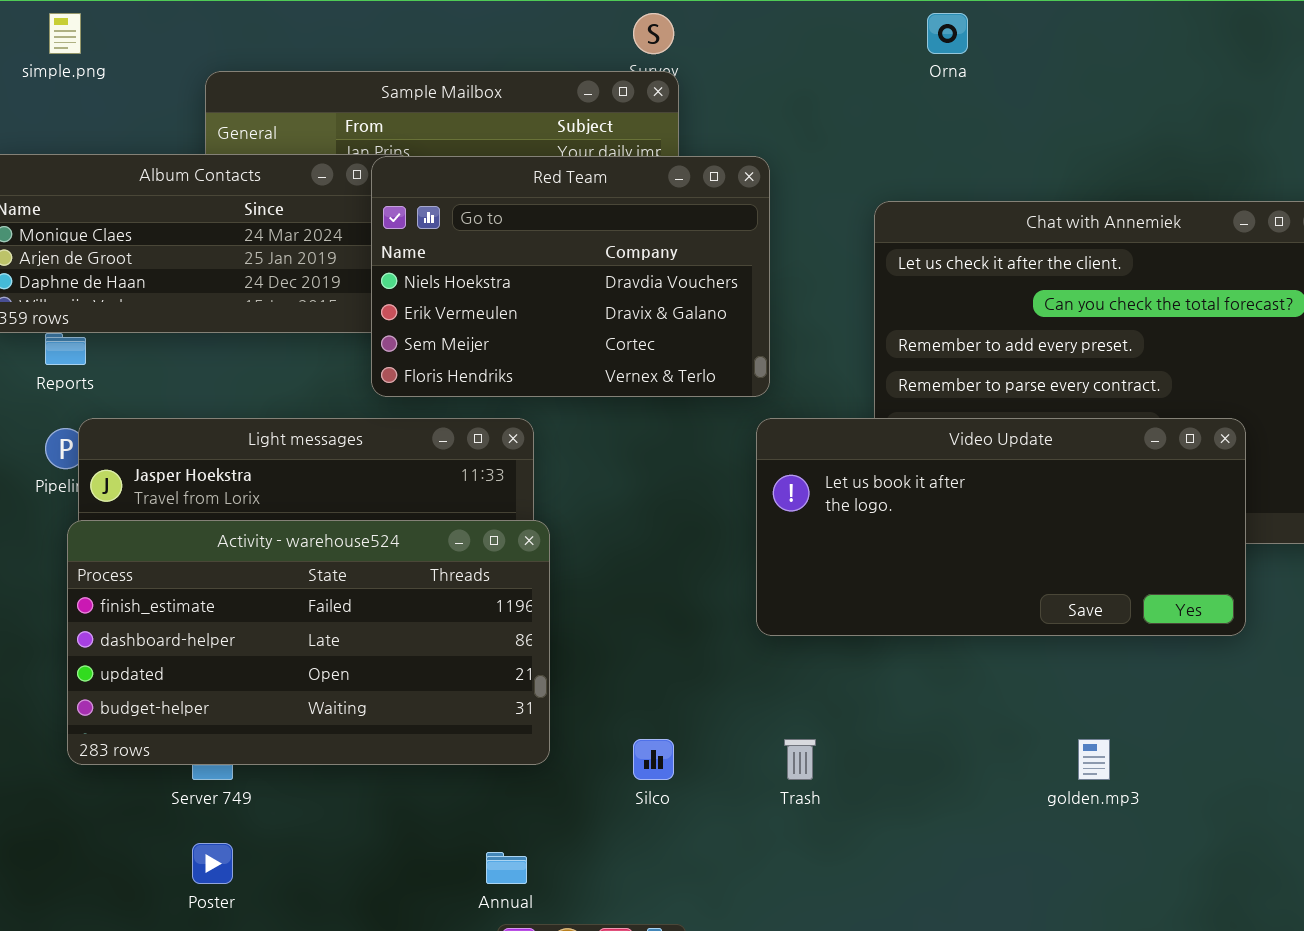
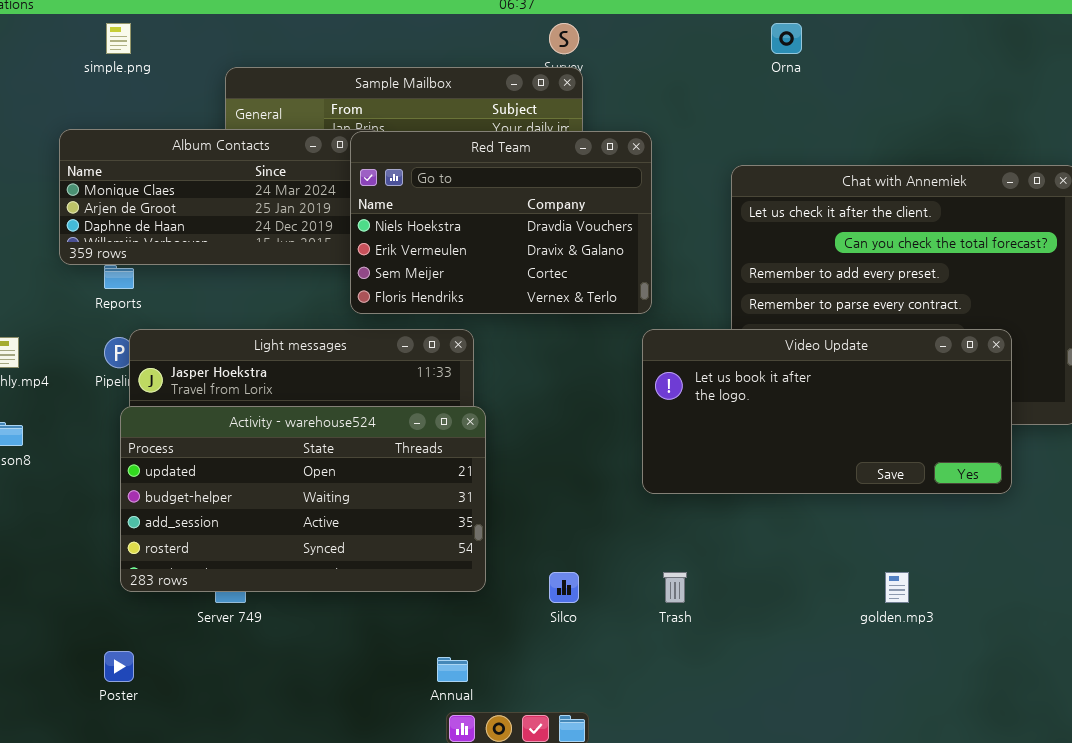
Activity - warehouse524: [67,520,550,765] -> [120,406,486,592], scrolled down 2 rows
Poster: [192,843,233,884] -> [104,651,134,682], moved

